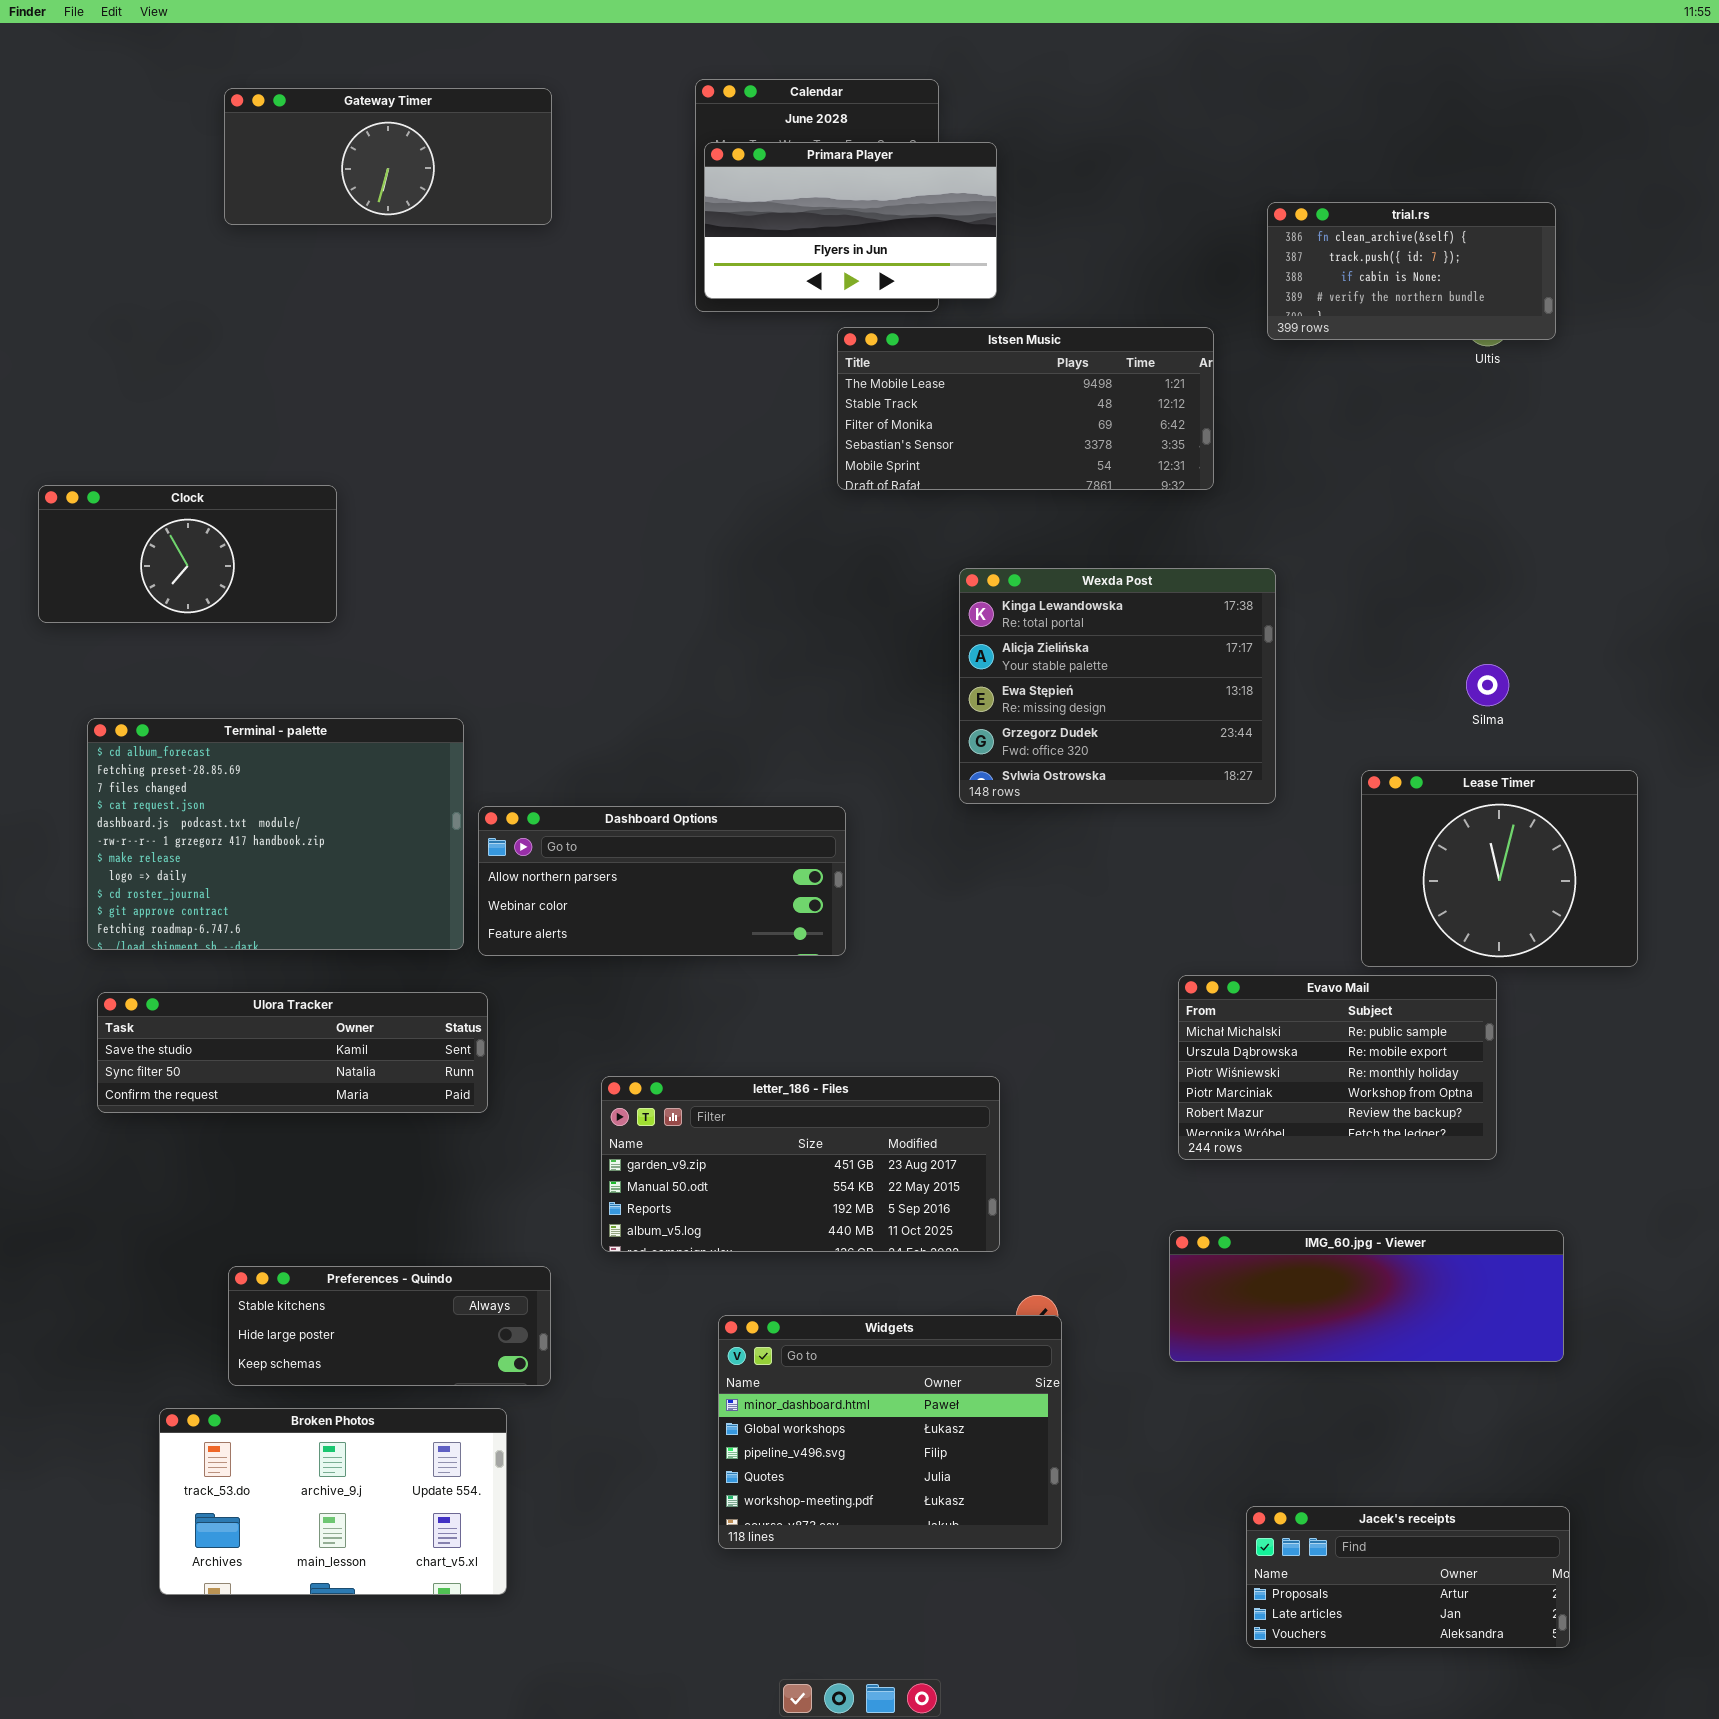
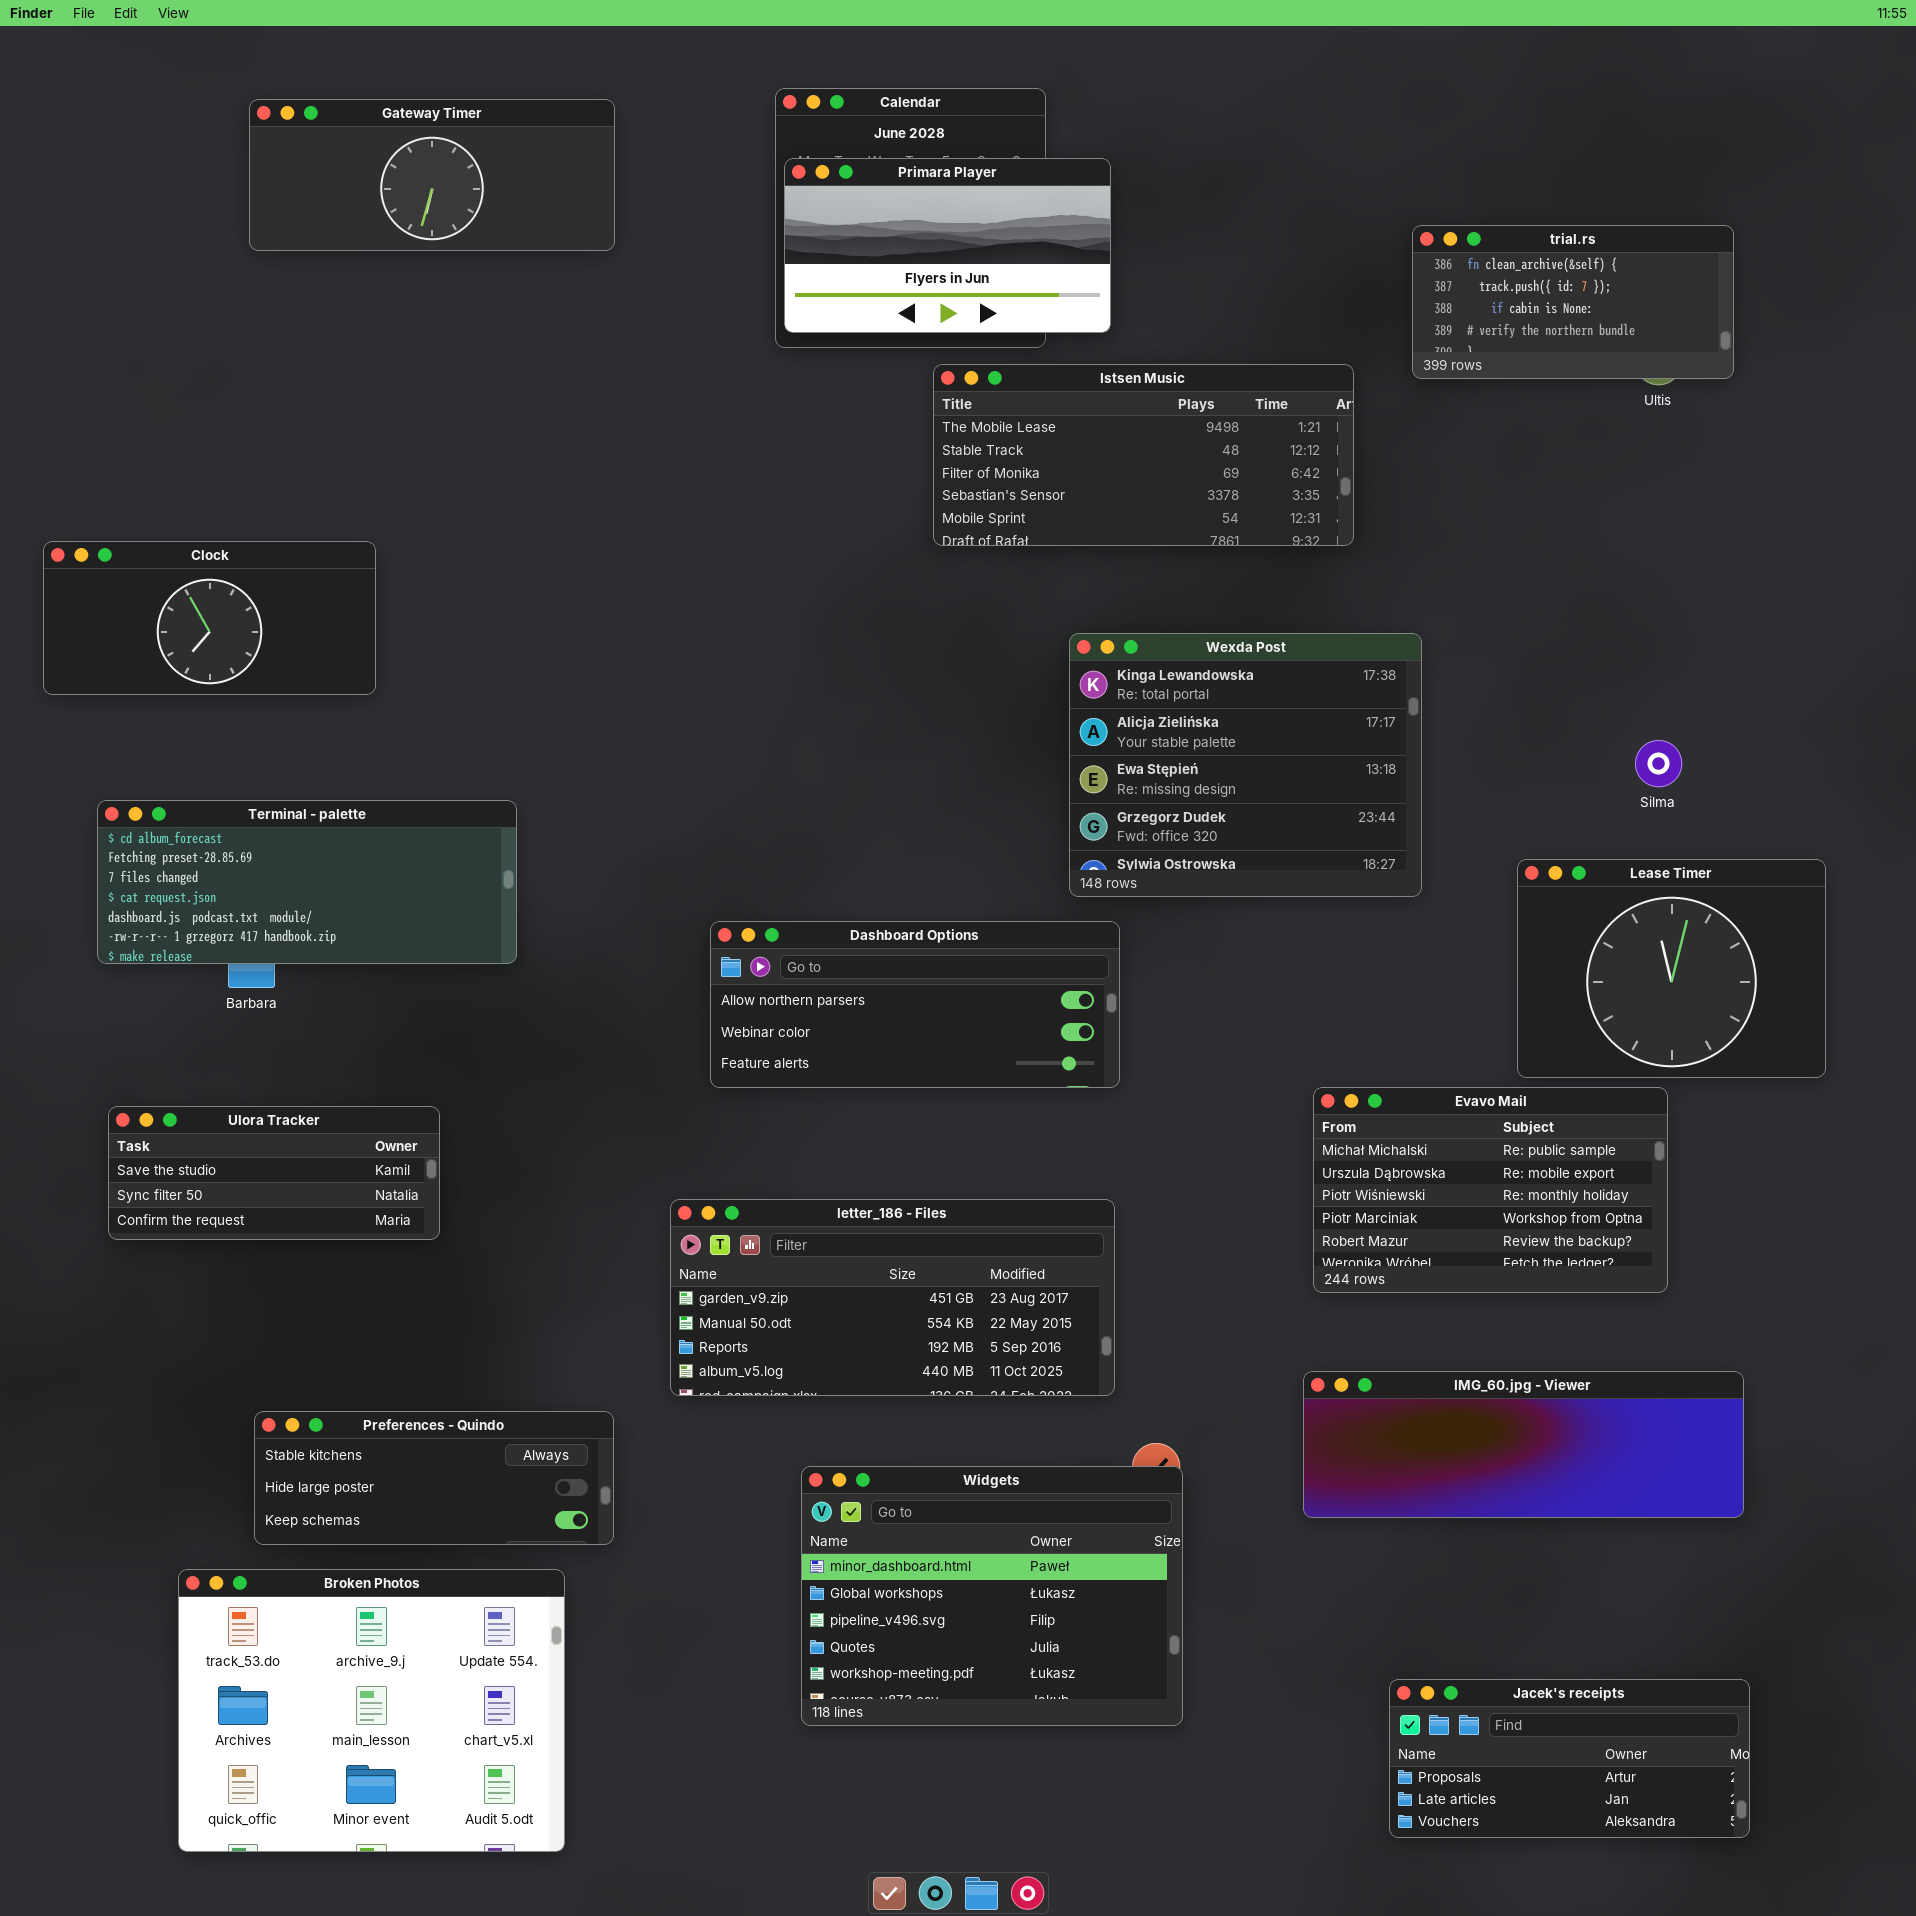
Terminal - palette: [87,718,464,950] -> [97,800,517,964], resized
Dashboard Options: [478,806,846,956] -> [710,921,1120,1088], moved
Ulora Tracker: [97,992,488,1113] -> [108,1106,440,1240], resized
Broken Photos: [159,1408,507,1595] -> [178,1569,565,1852], resized

